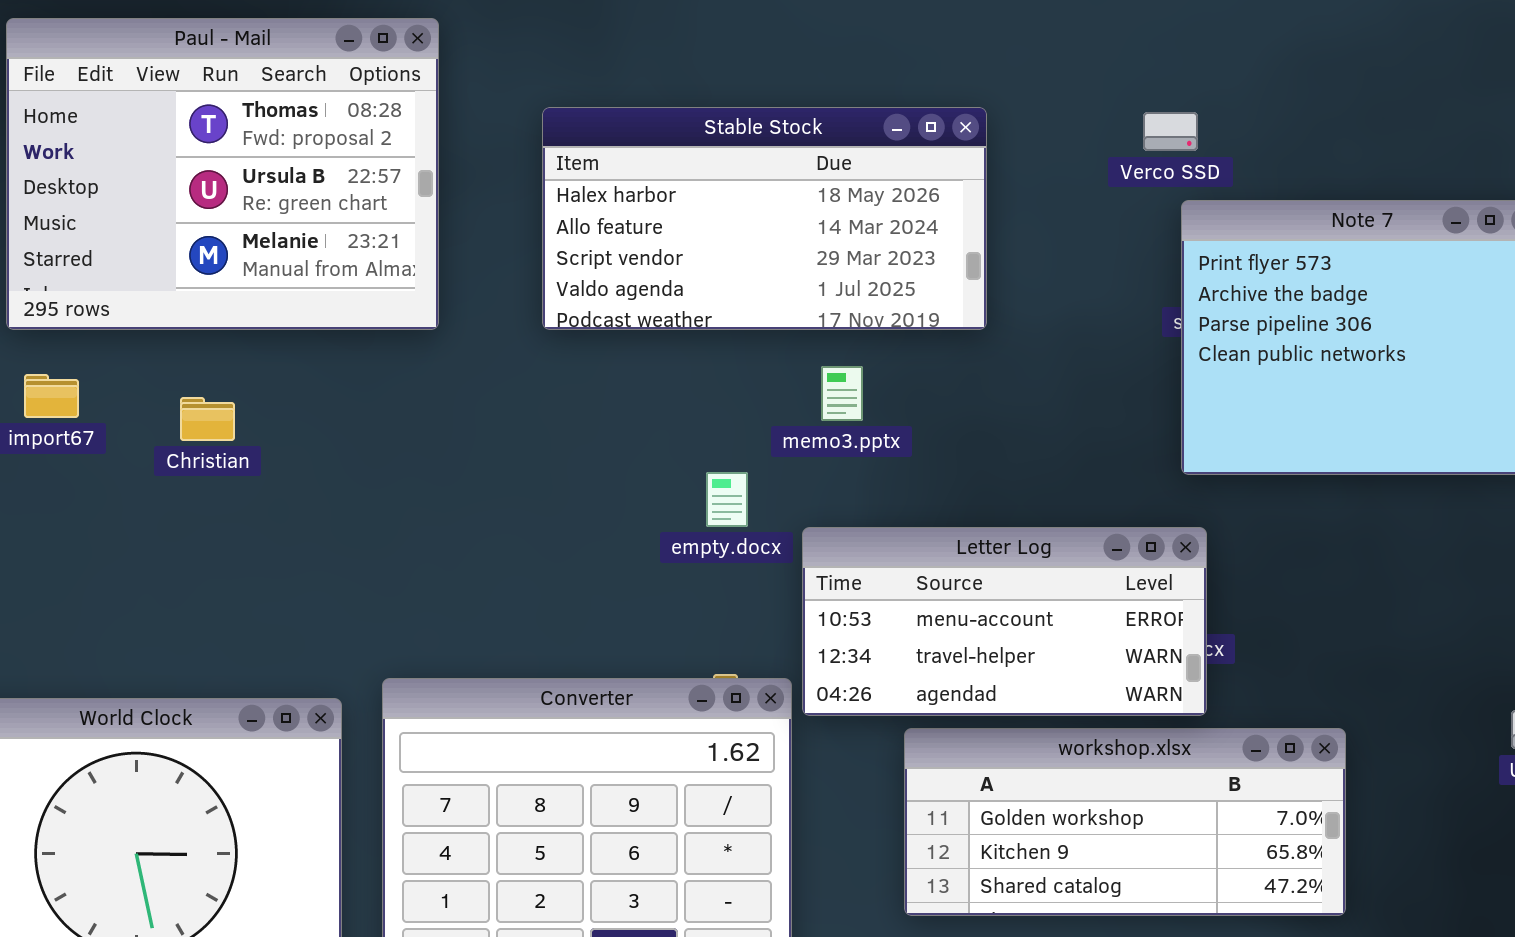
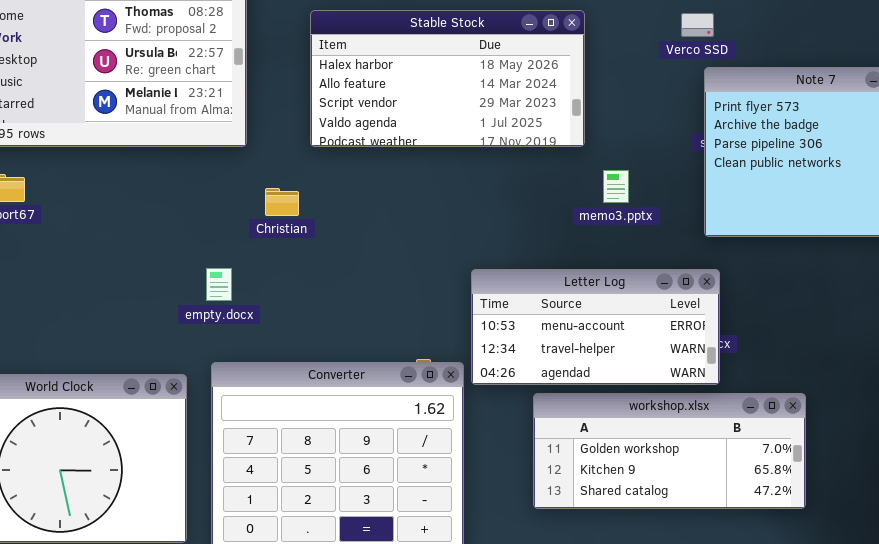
memo3.pptx: [821,366,863,421] -> [603,170,629,203], moved
Christian: [180,397,235,441] -> [265,188,299,216], moved
empty.docx: [706,472,748,527] -> [206,268,232,301], moved

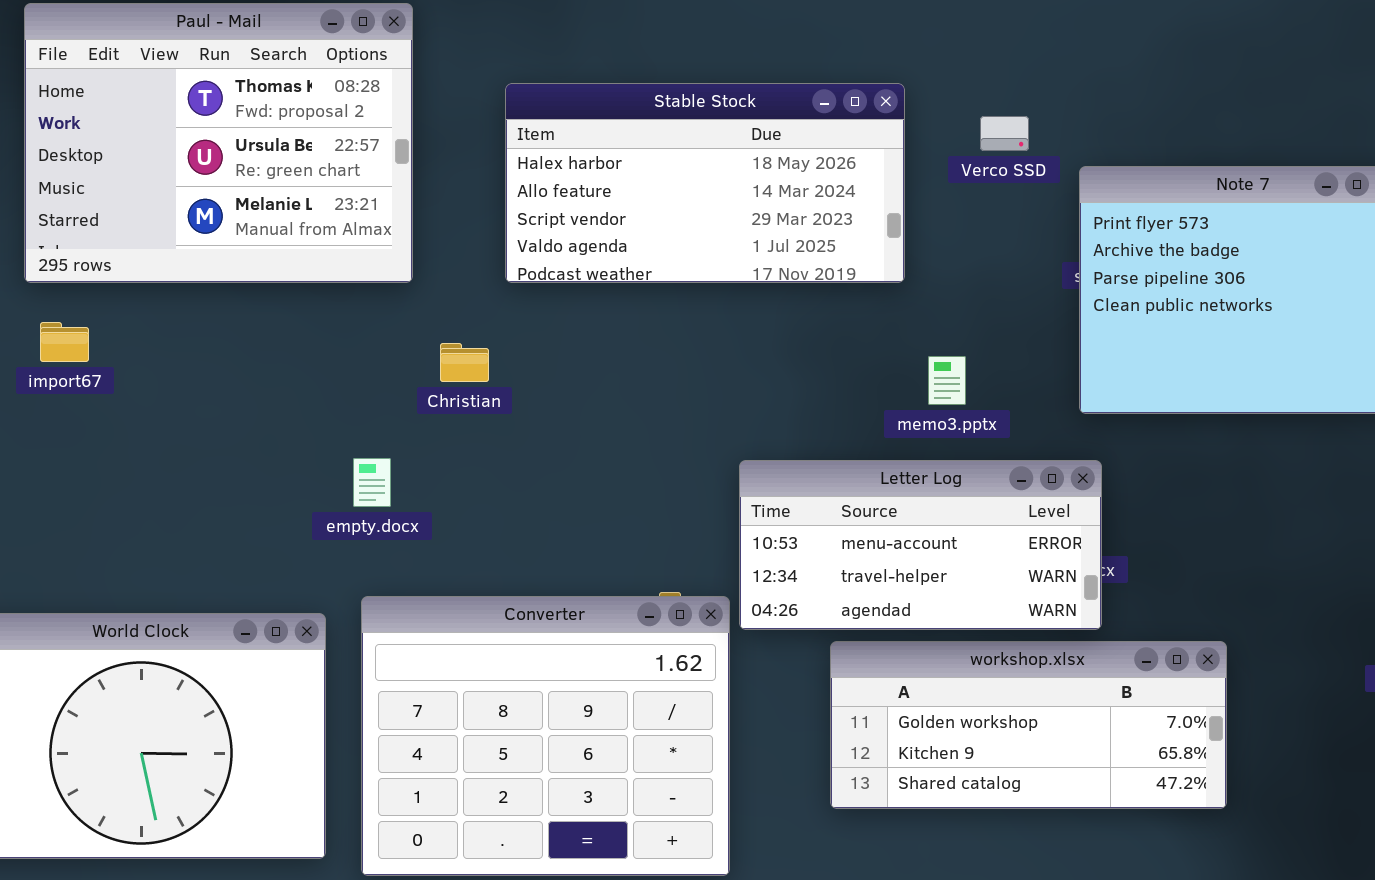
Verco SSD: [681,13,714,37] -> [980,116,1029,151], moved
memo3.pptx: [603,170,629,203] -> [928,356,966,405], moved

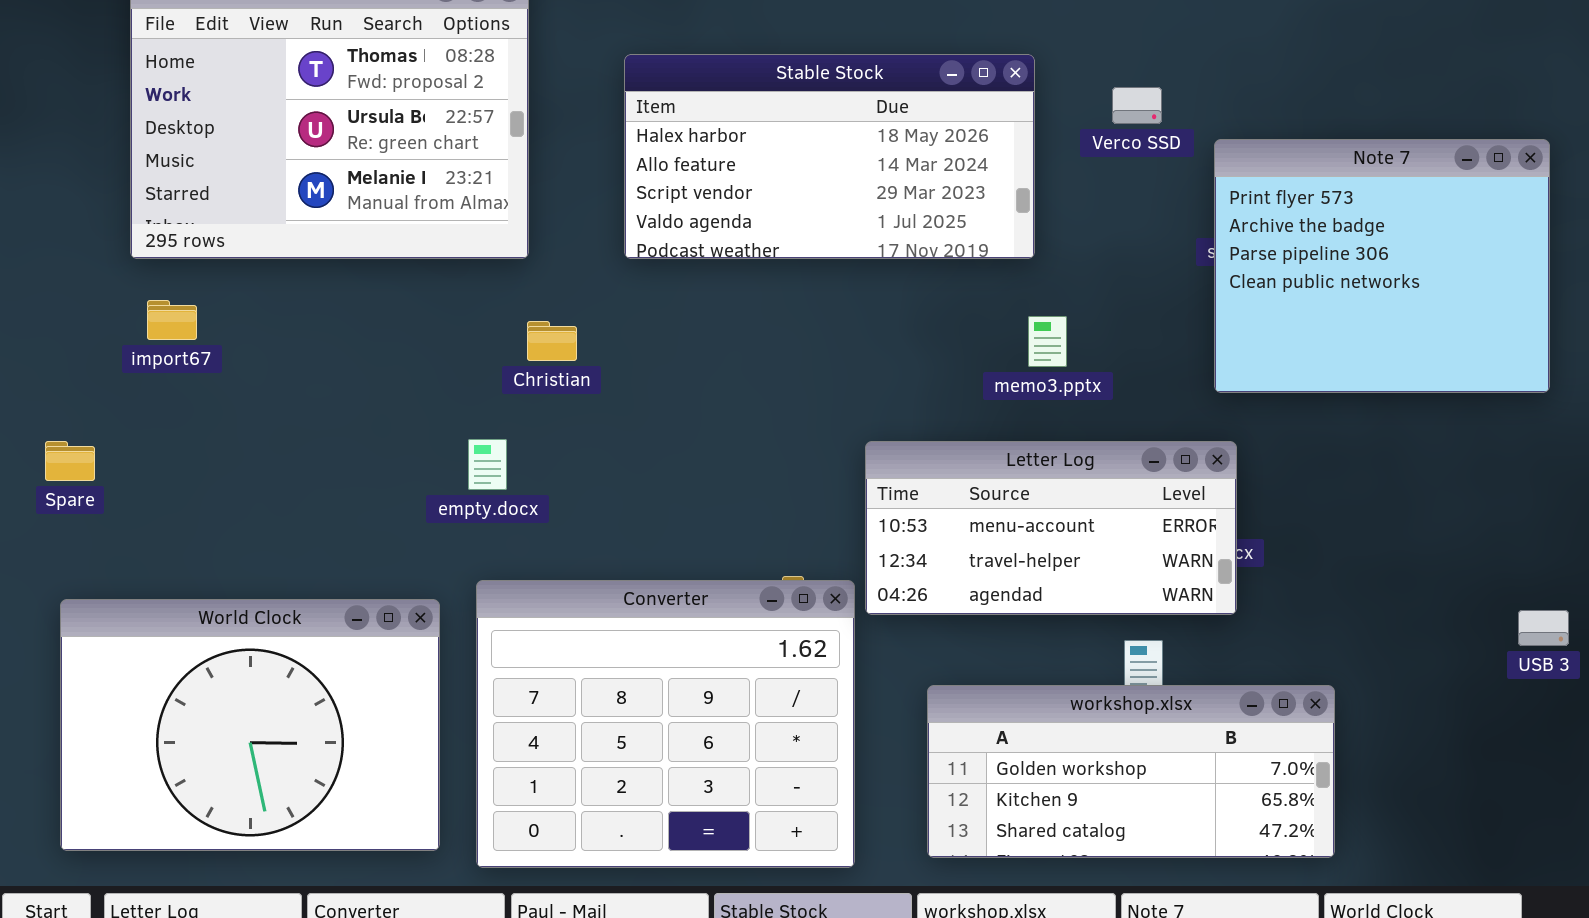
Christian: [440,343,489,382] -> [527,321,577,361], moved
memo3.pptx: [928,356,966,405] -> [1028,316,1067,367], moved
workshop.xlsx: [830,641,1227,809] -> [927,685,1335,858], moved

